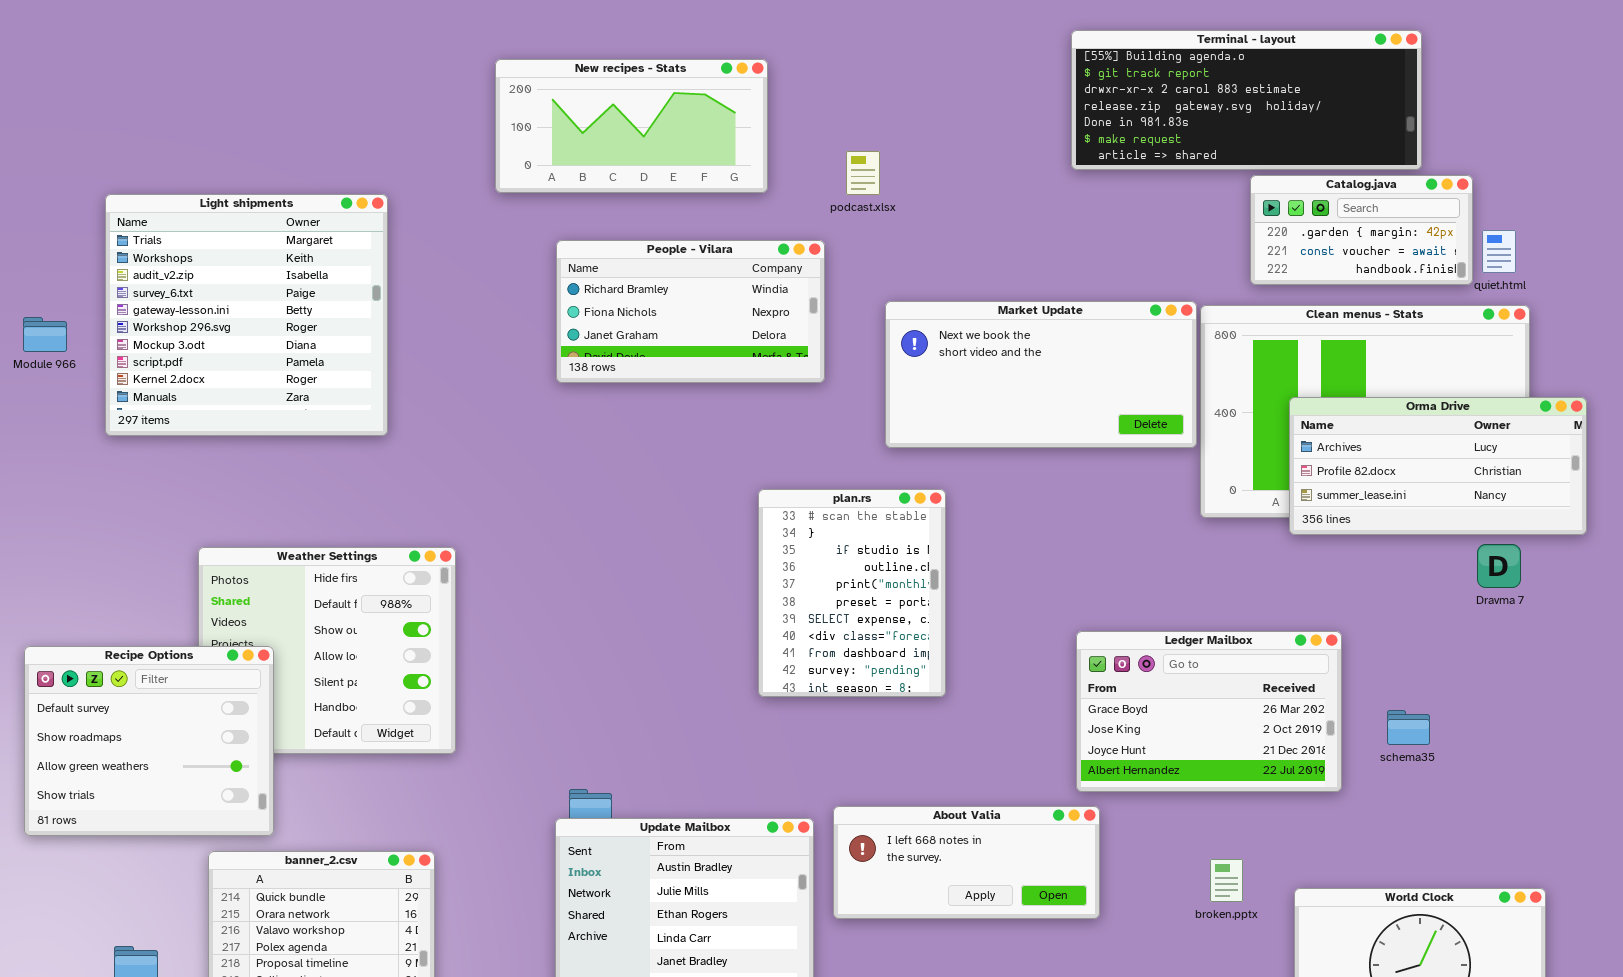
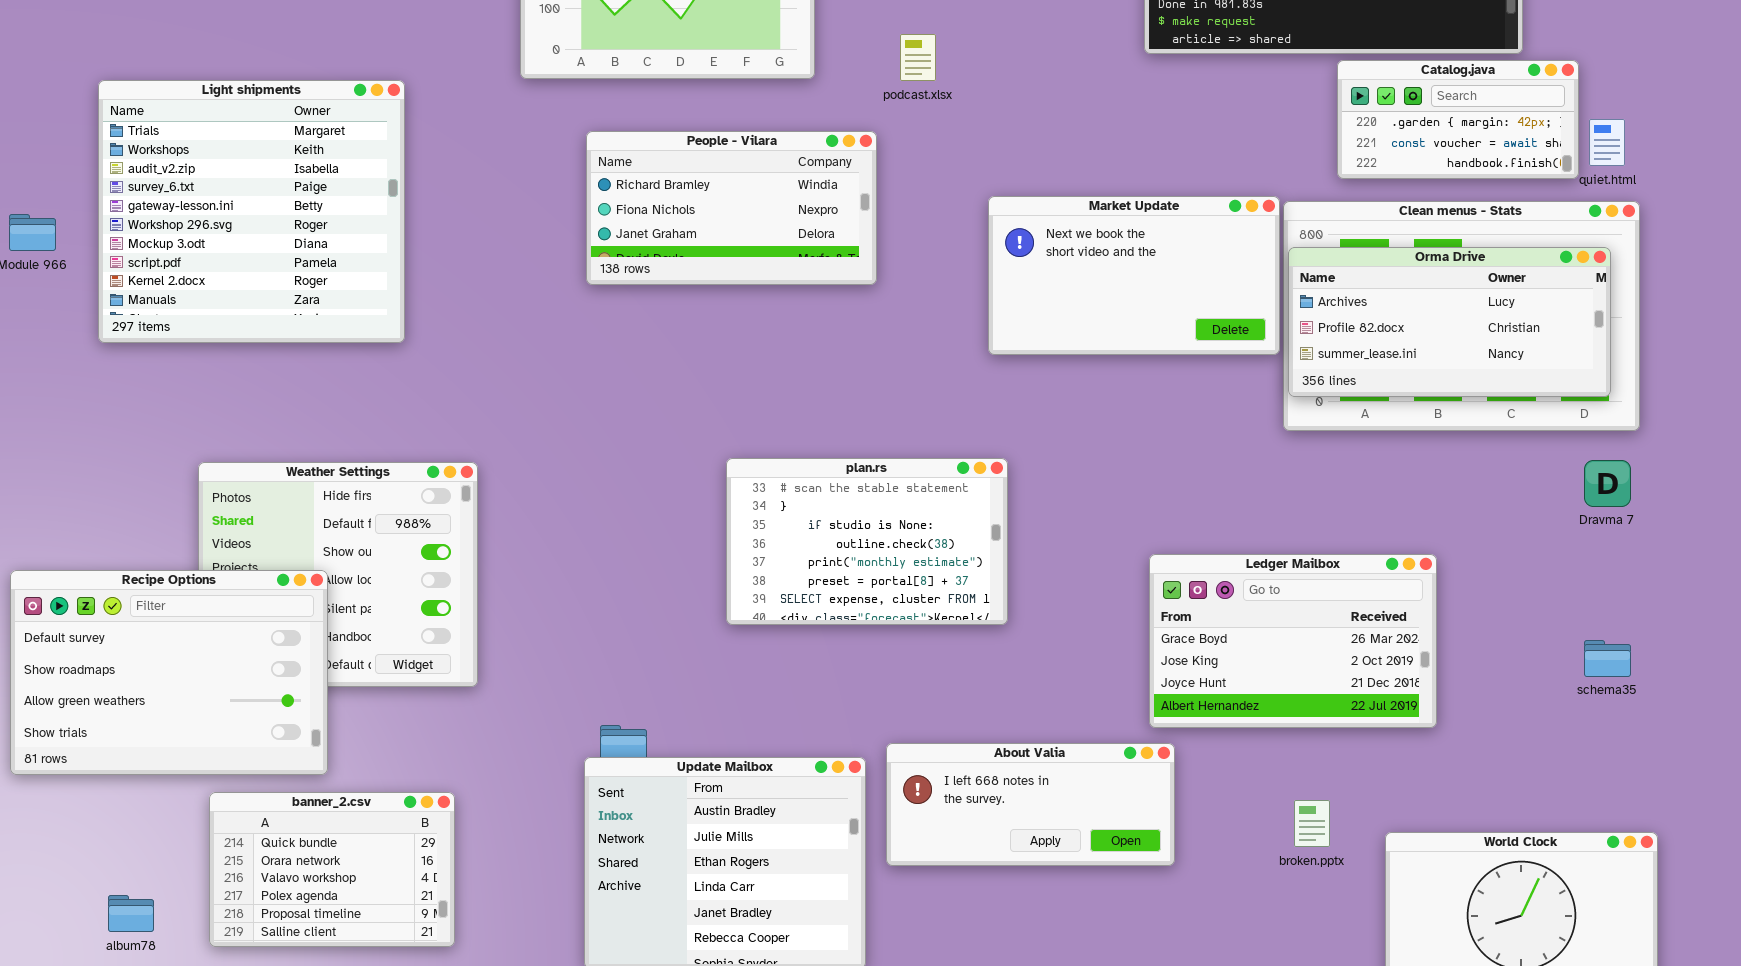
Market Update: [885,301,1197,448] -> [988,196,1280,355], resized
Orma Drive: [1289,397,1587,535] -> [1288,247,1611,397], moved
plan.rs: [758,489,946,697] -> [726,458,1008,625], resized
Recipe Options: [24,646,274,836] -> [10,570,328,775], resized
schema35: [1387,710,1430,745] -> [1584,640,1631,677], moved

